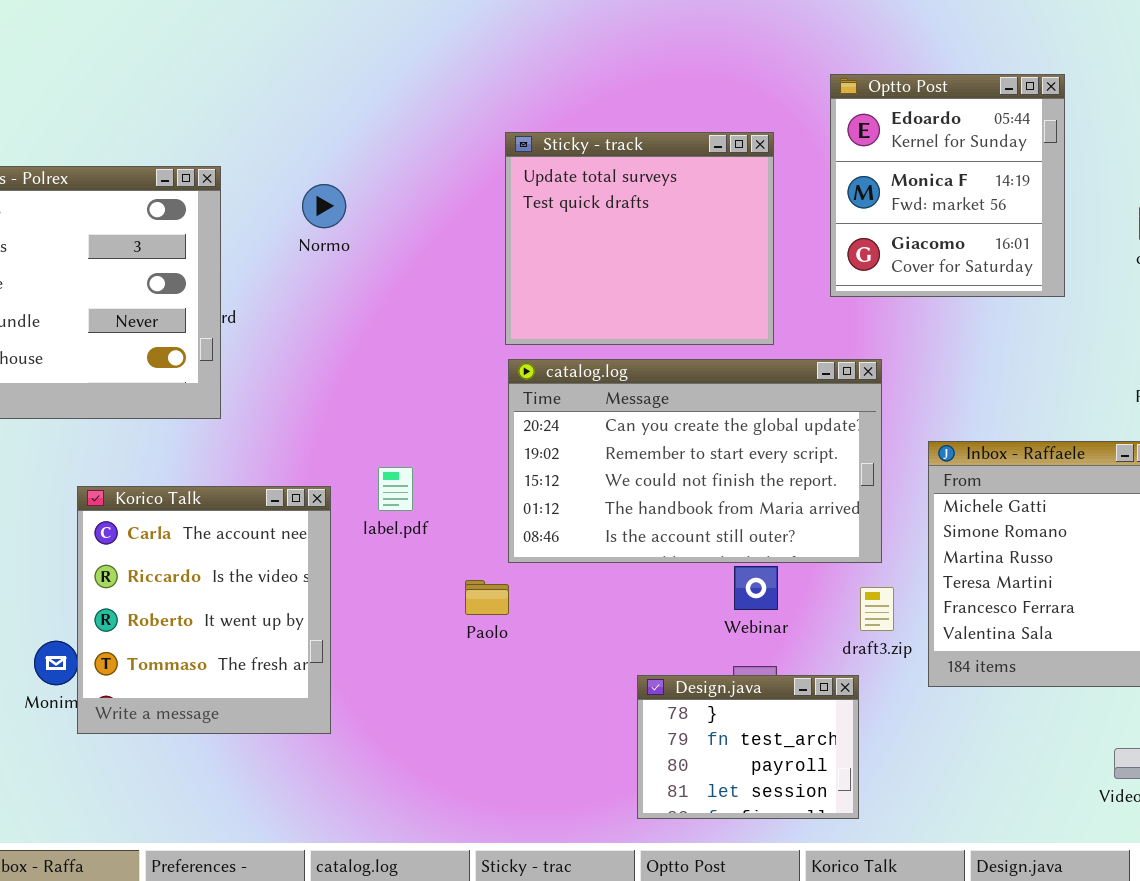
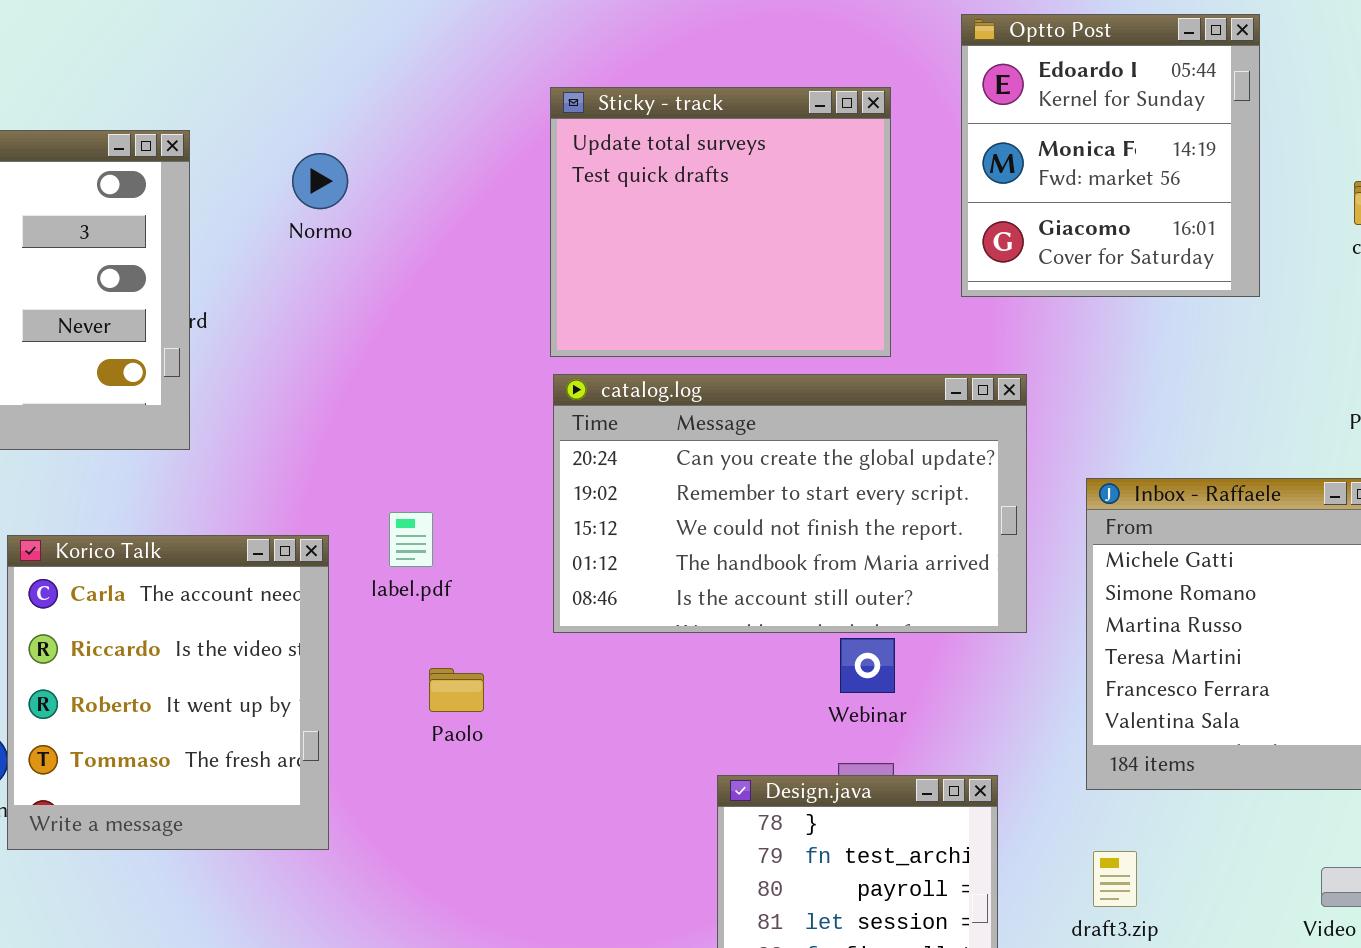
Paolo: [465,580,509,615] -> [429,668,484,712], moved
draft3.zip: [860,587,894,631] -> [1093,851,1137,907], moved

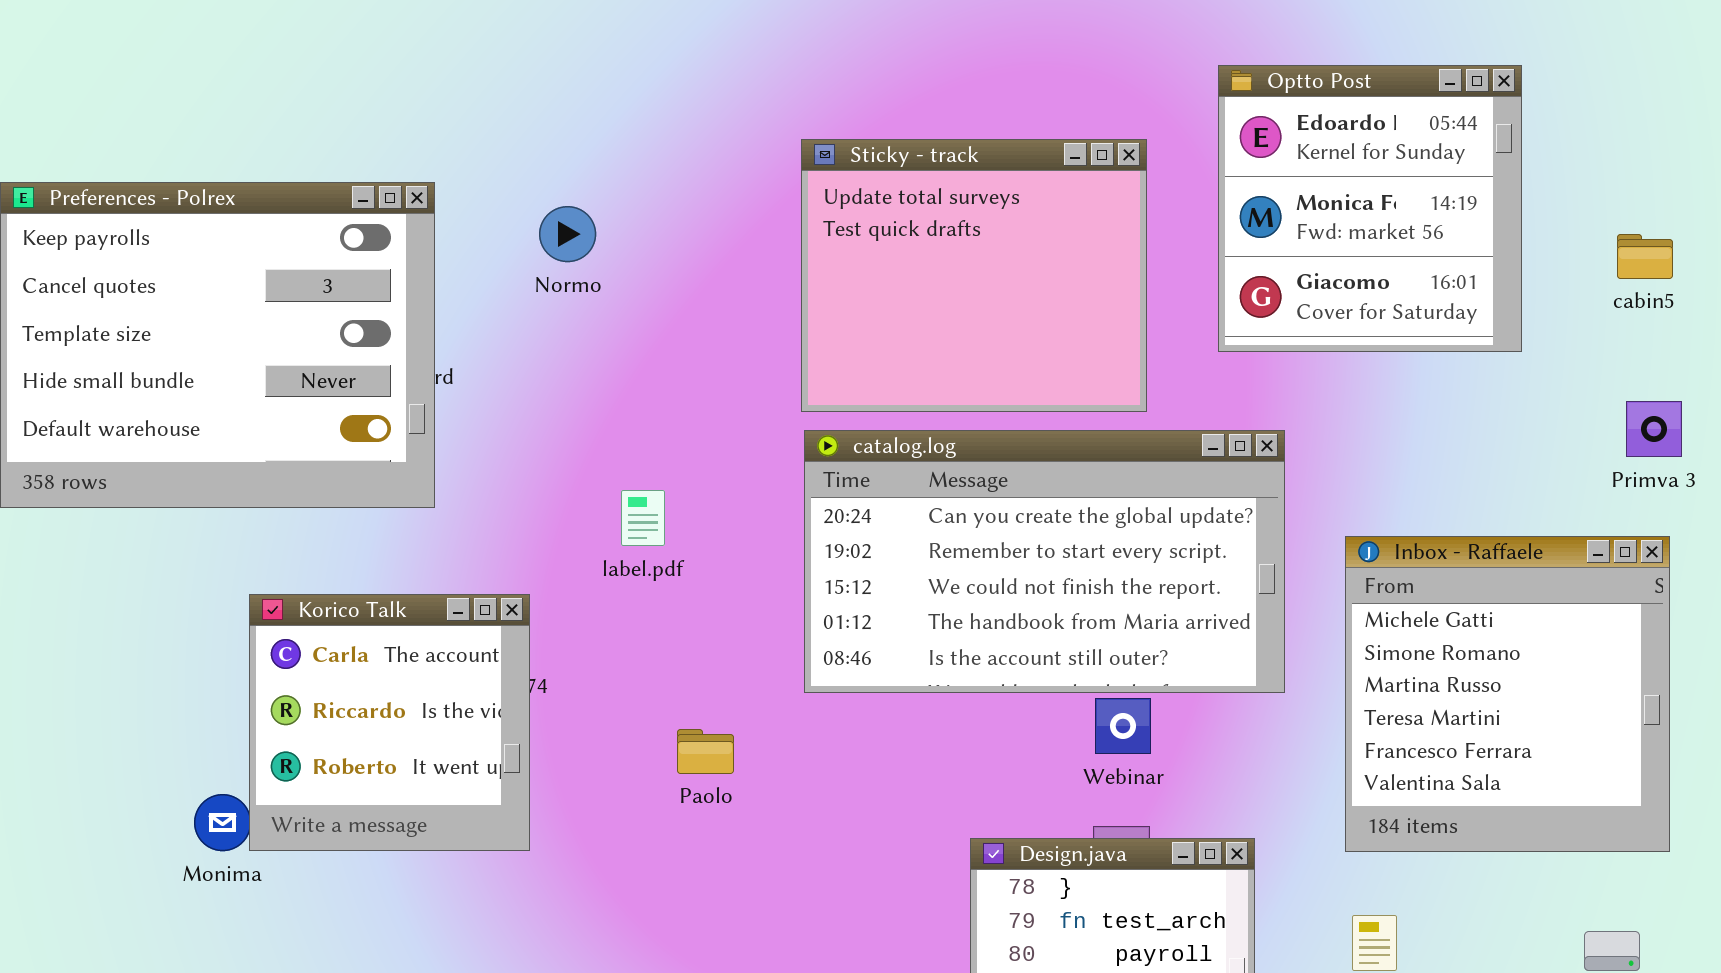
label.pdf: [389,512,433,567] -> [621,490,665,546], moved
Korico Talk: [7,535,329,850] -> [249,594,530,851], resized

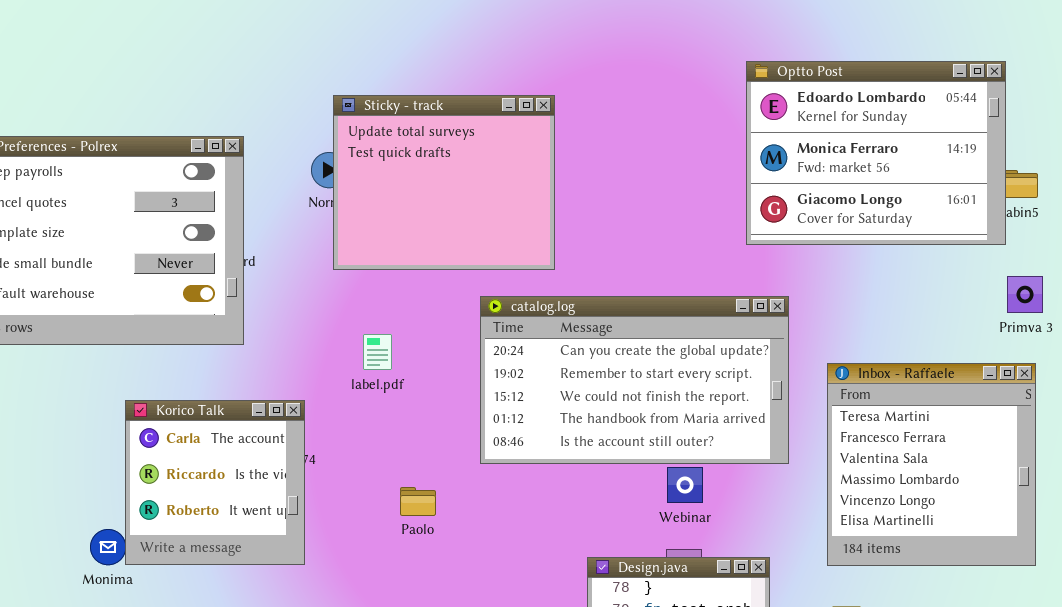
Optto Post: [1218,65,1522,352] -> [746,61,1006,245], resized
Sticky - track: [801,139,1147,412] -> [333,95,555,270], moved
Inbox - Raffaele: [1345,536,1670,852] -> [827,363,1036,566], scrolled down 3 rows

